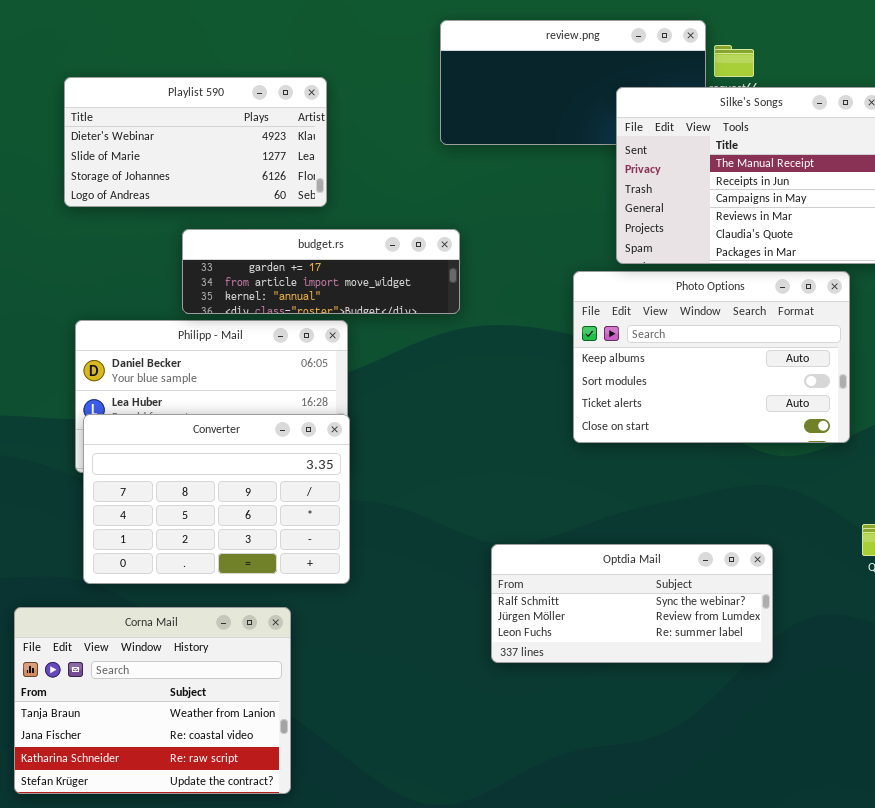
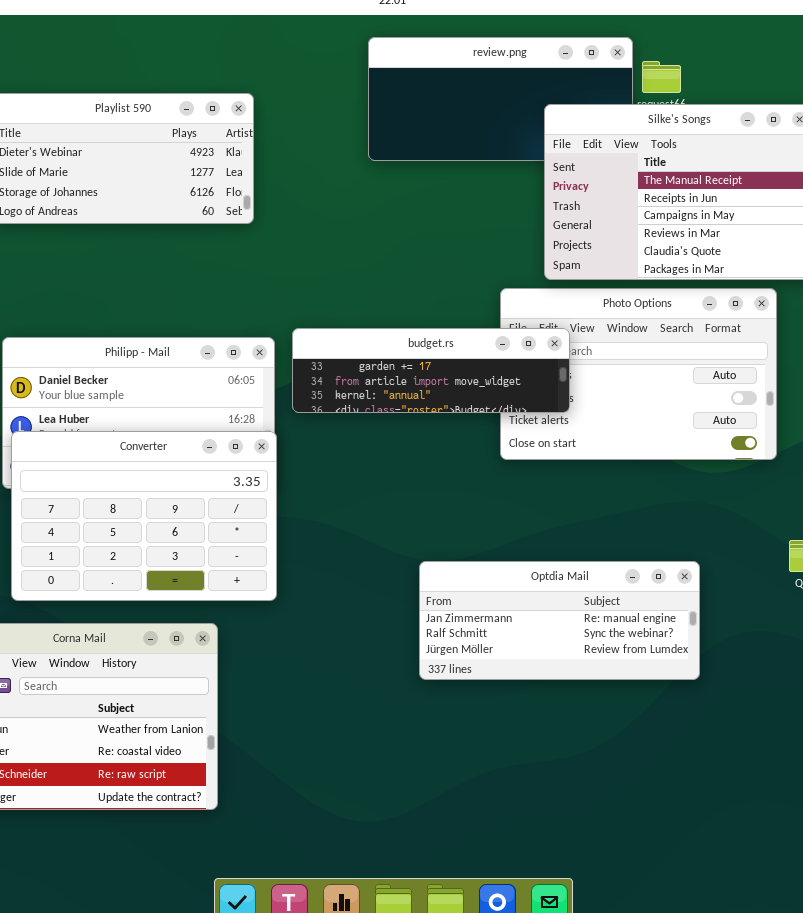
budget.rs: [182,229,460,314] -> [292,328,570,413], moved
Optdia Mail: [491,544,773,663] -> [419,561,700,680], scrolled up 1 row

